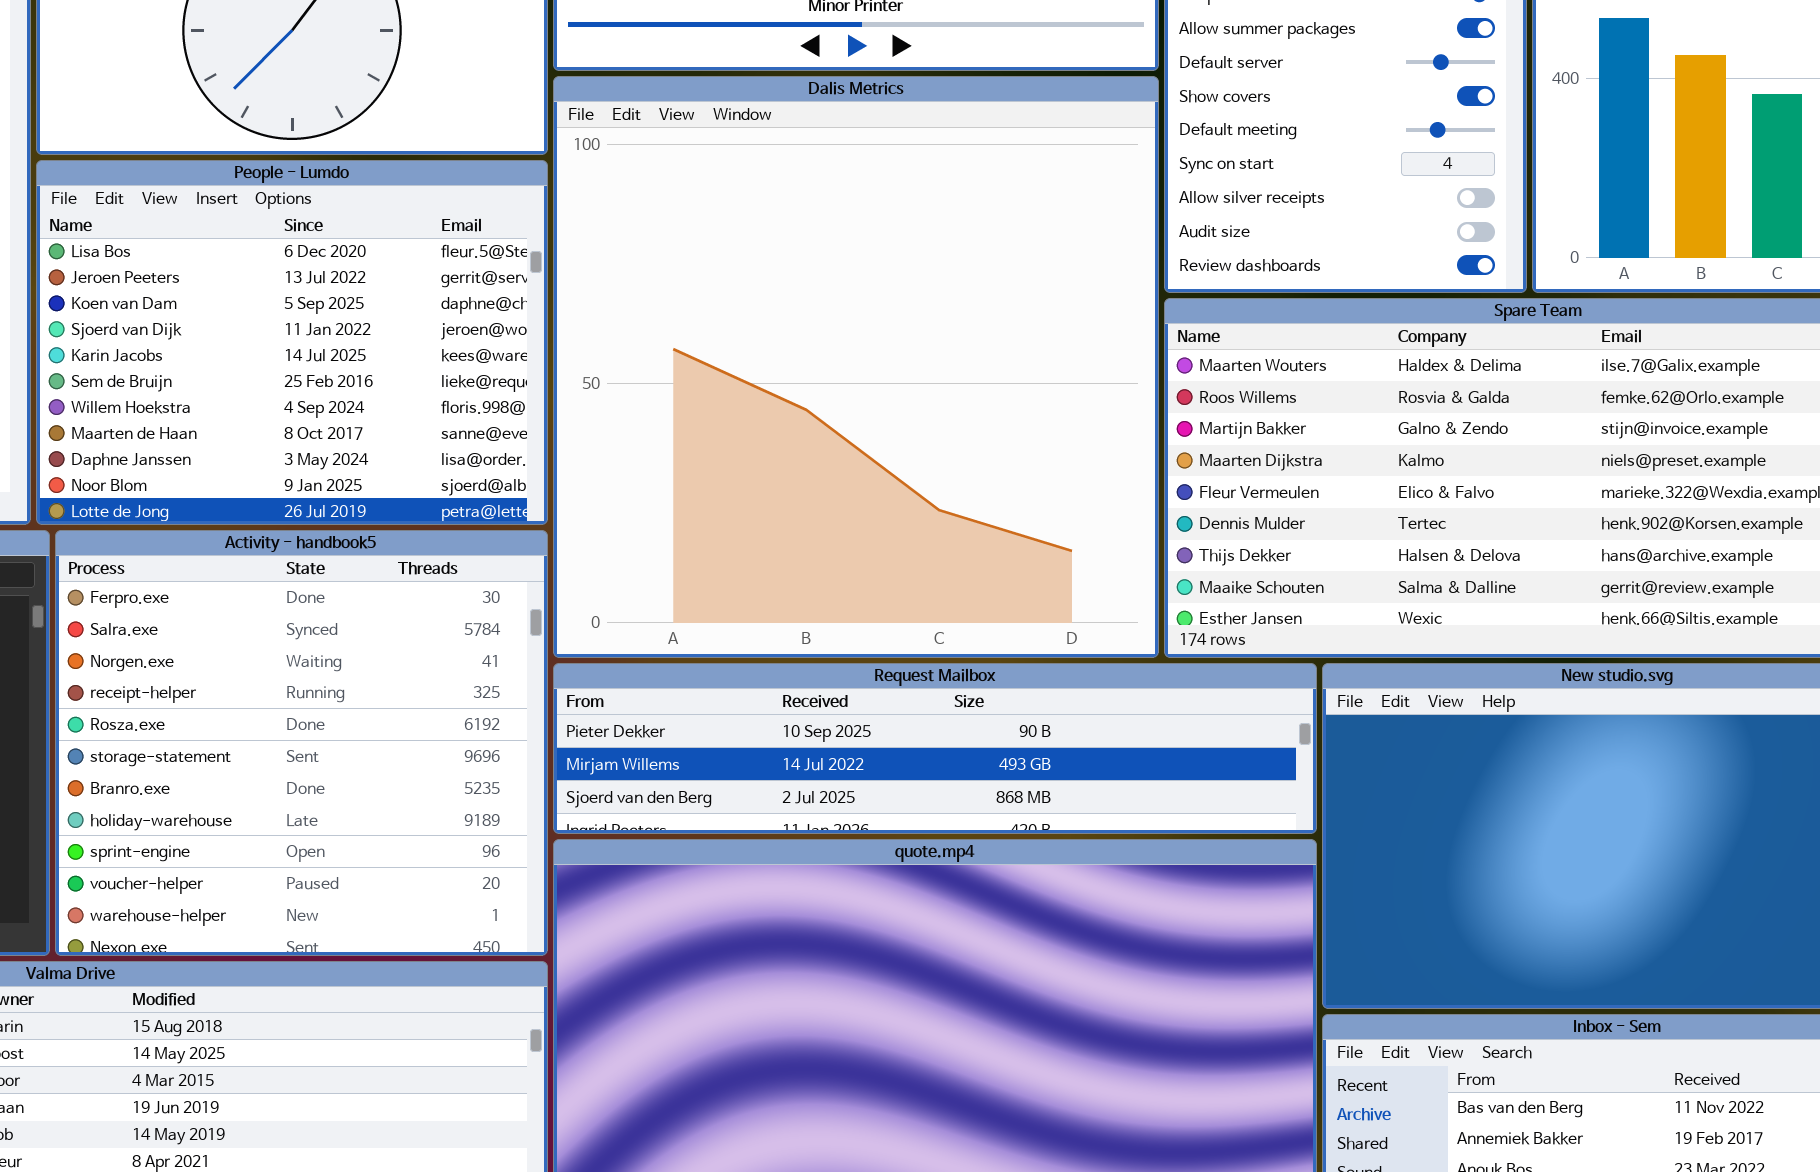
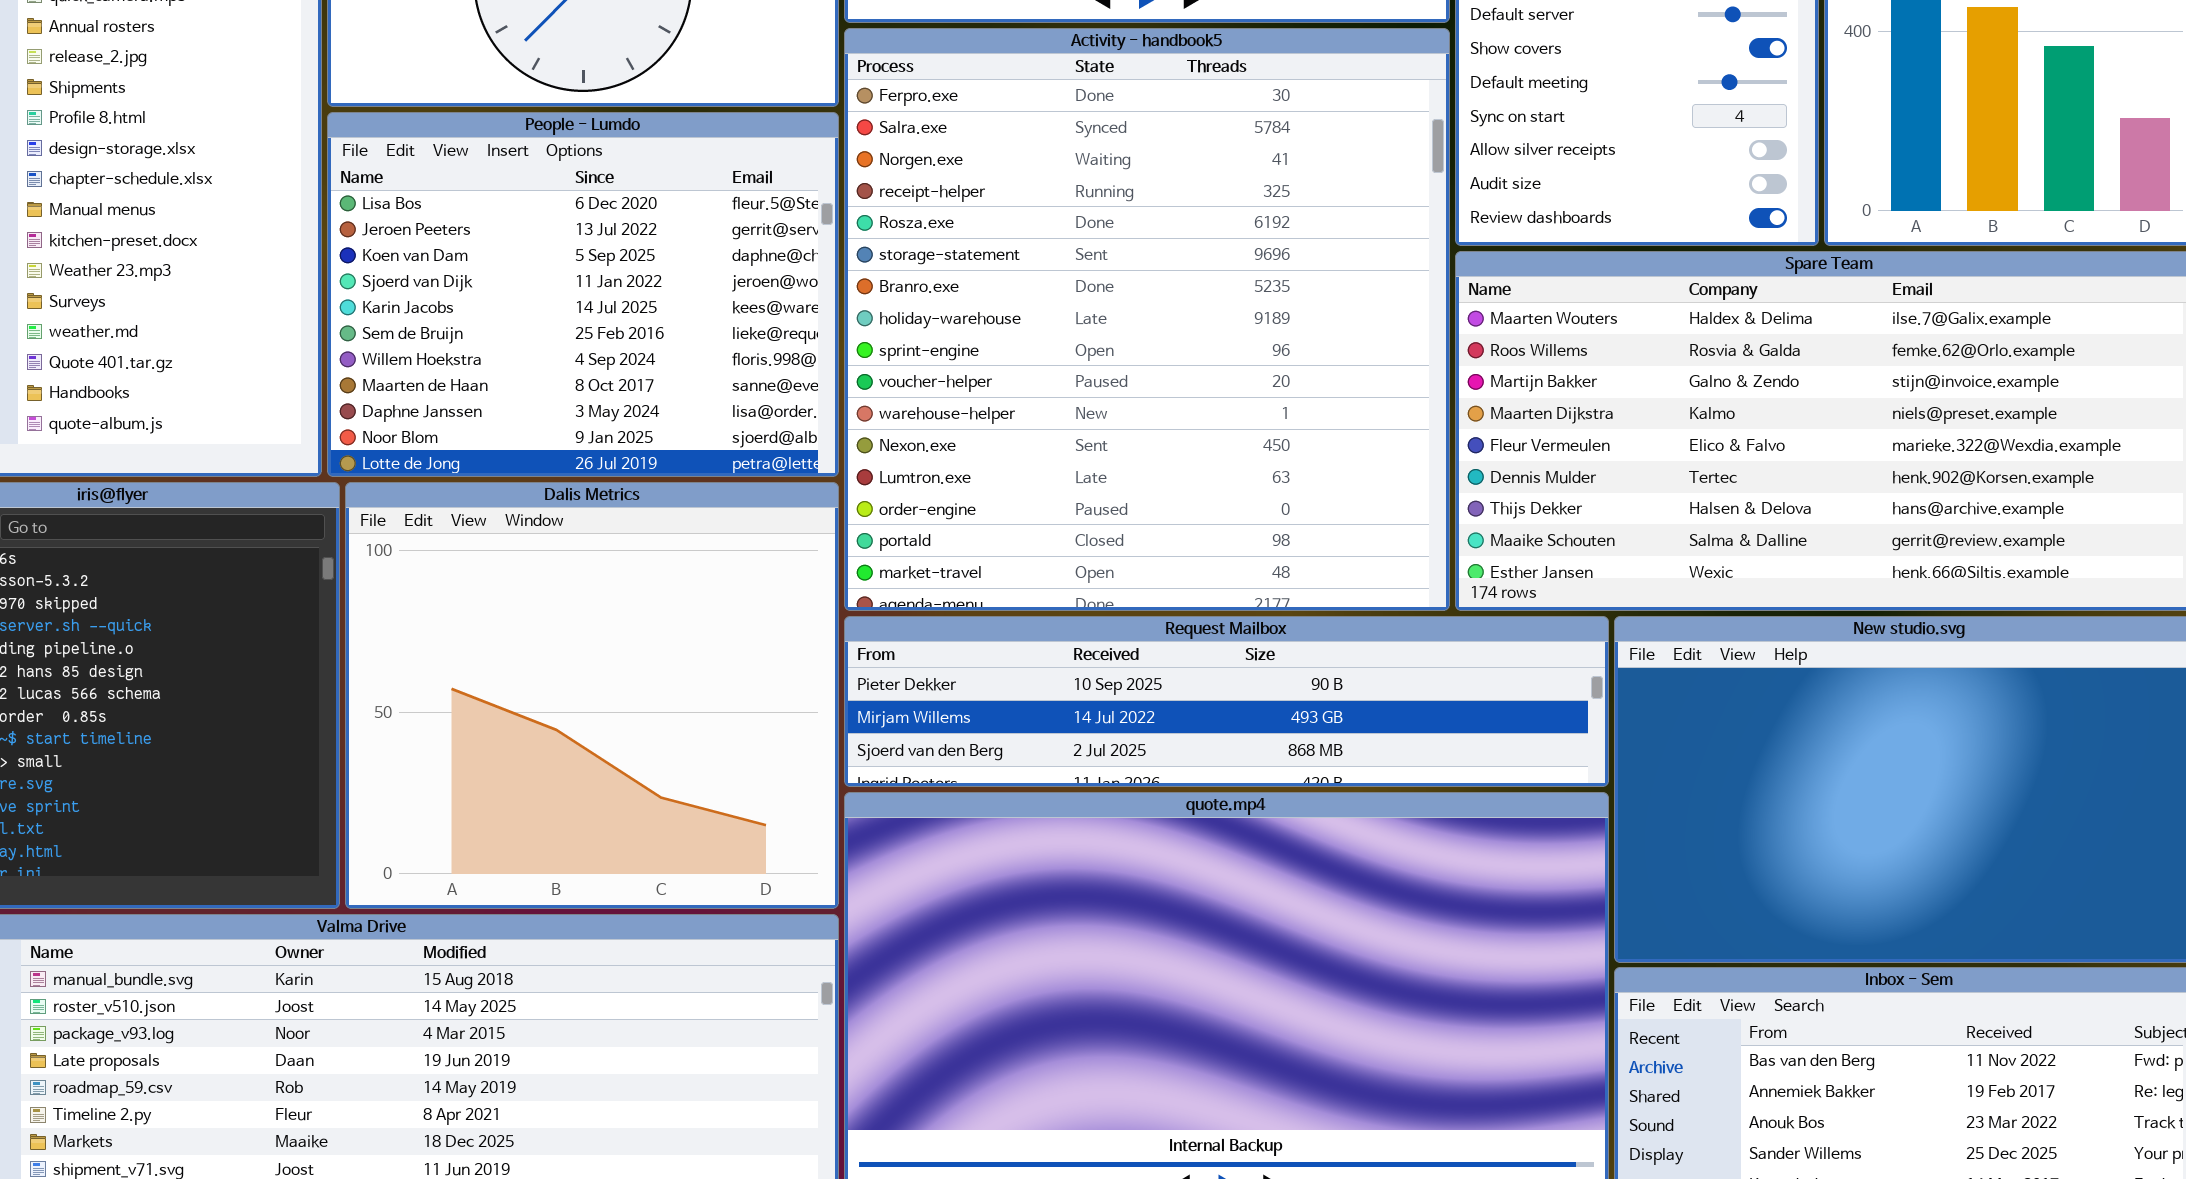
Dalis Metrics: [553,76,1159,658] -> [345,482,839,909], moved, resized
Activity - handbook5: [55,530,548,956] -> [844,28,1450,611], moved, resized

